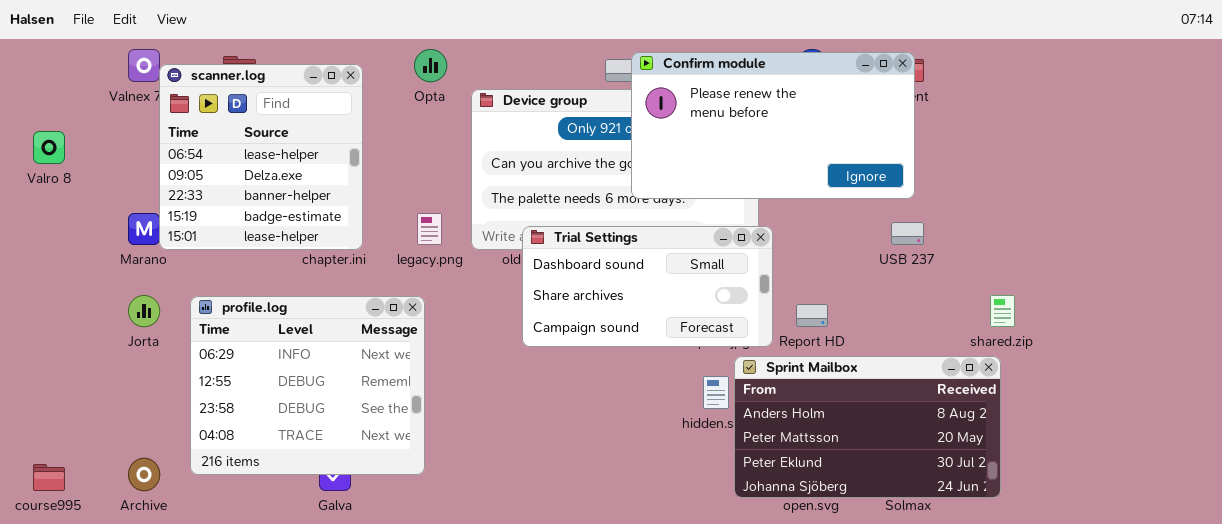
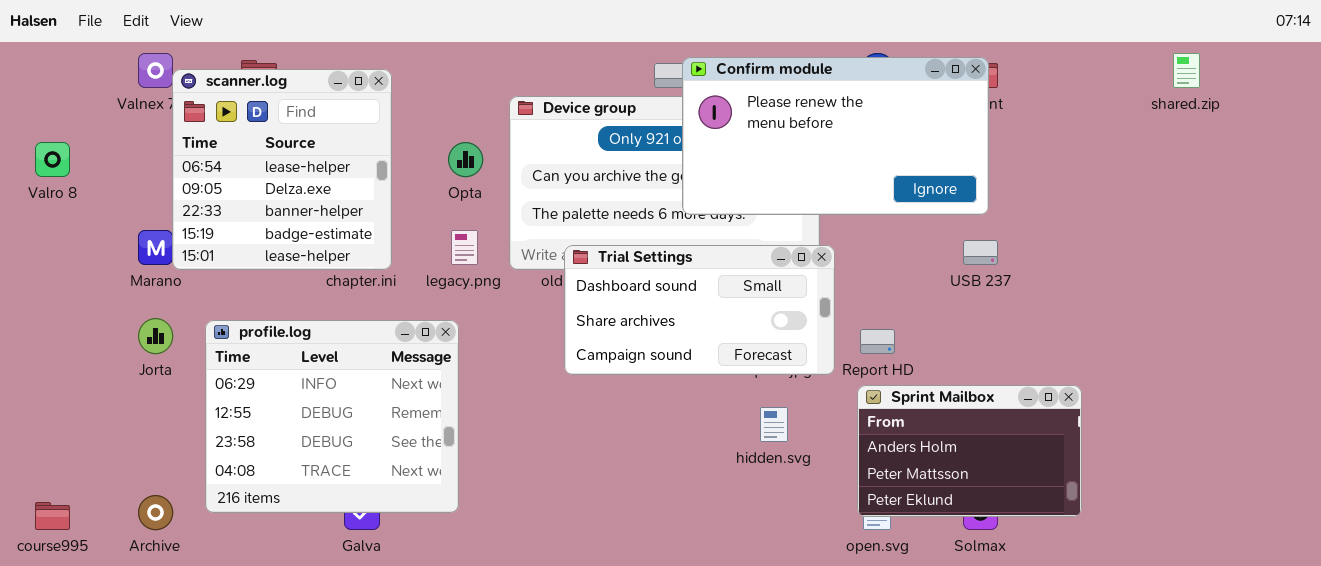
Opta: [414,49,447,82] -> [448,142,483,177], moved
shared.zip: [990,295,1015,327] -> [1173,53,1200,88], moved
Sprint Mailbox: [734,356,1001,498] -> [857,385,1082,517], resized

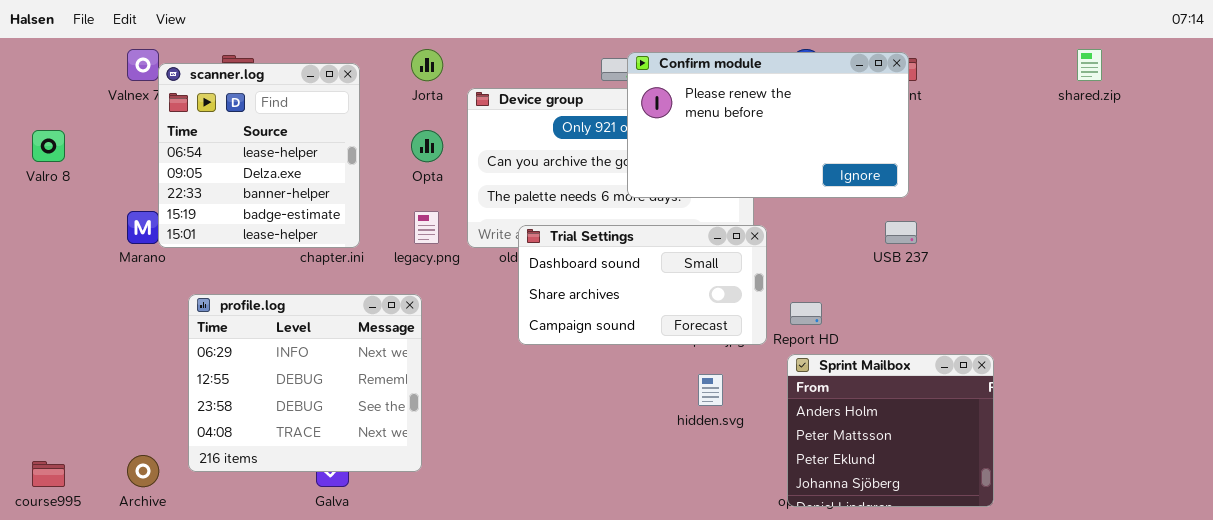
Jorta: [138,318,173,354] -> [411,49,443,81], moved
Sprint Mailbox: [857,385,1082,517] -> [787,354,994,507], resized

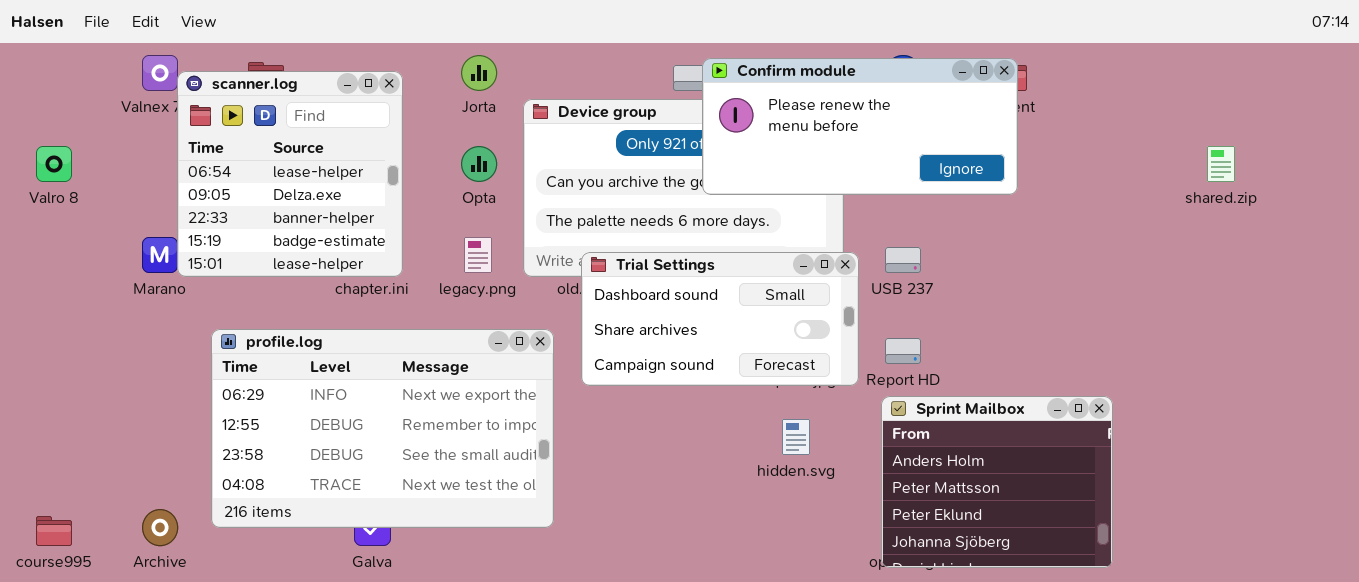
shared.zip: [1077,49,1102,81] -> [1207,146,1235,182], moved
Confirm module: [627,52,909,198] -> [702,58,1018,195], resized
USB 237: [885,221,917,244] -> [885,247,921,273], moved
profile.log: [188,294,422,472] -> [211,329,554,528], resized

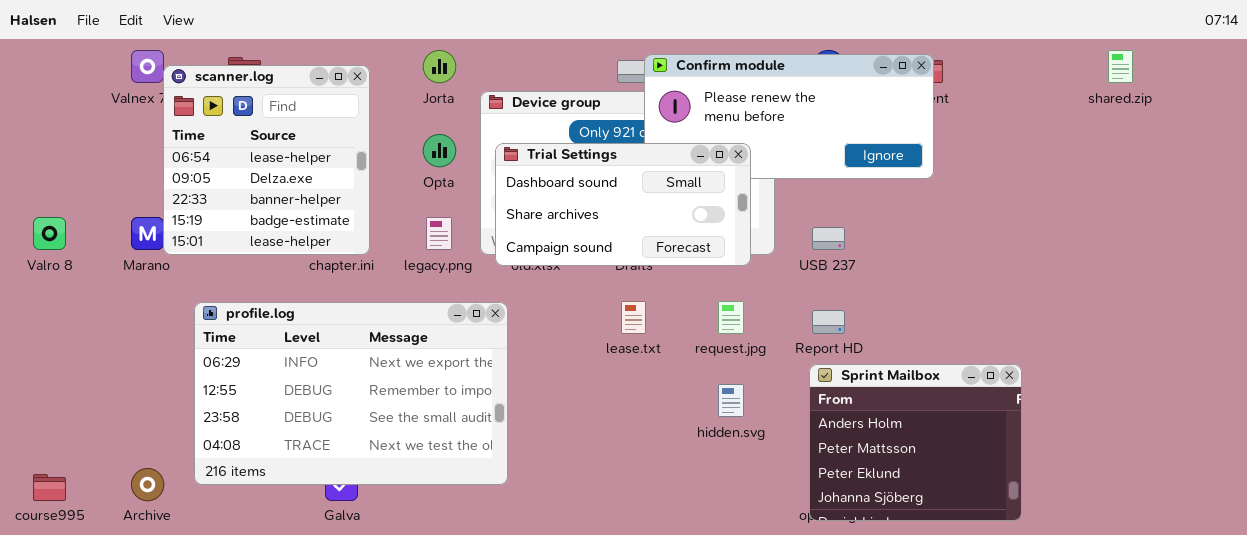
Valro 8: [36,146,72,182] -> [33,217,66,250], moved
shared.zip: [1207,146,1235,182] -> [1108,50,1133,83], moved
Trial Settings: [581,252,859,386] -> [495,143,751,266], moved

